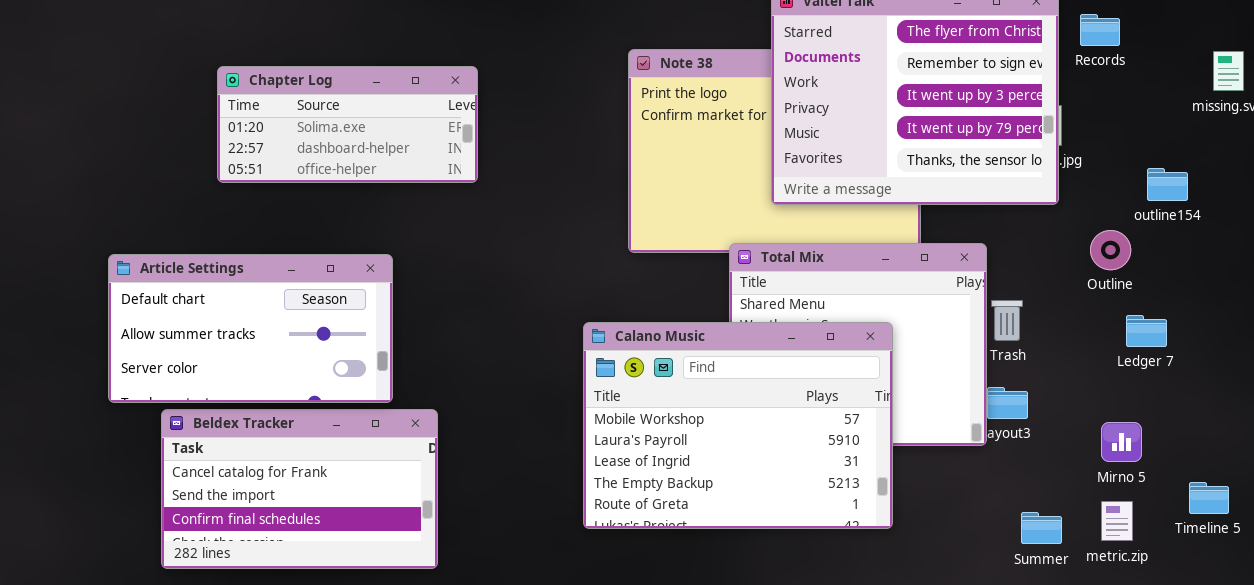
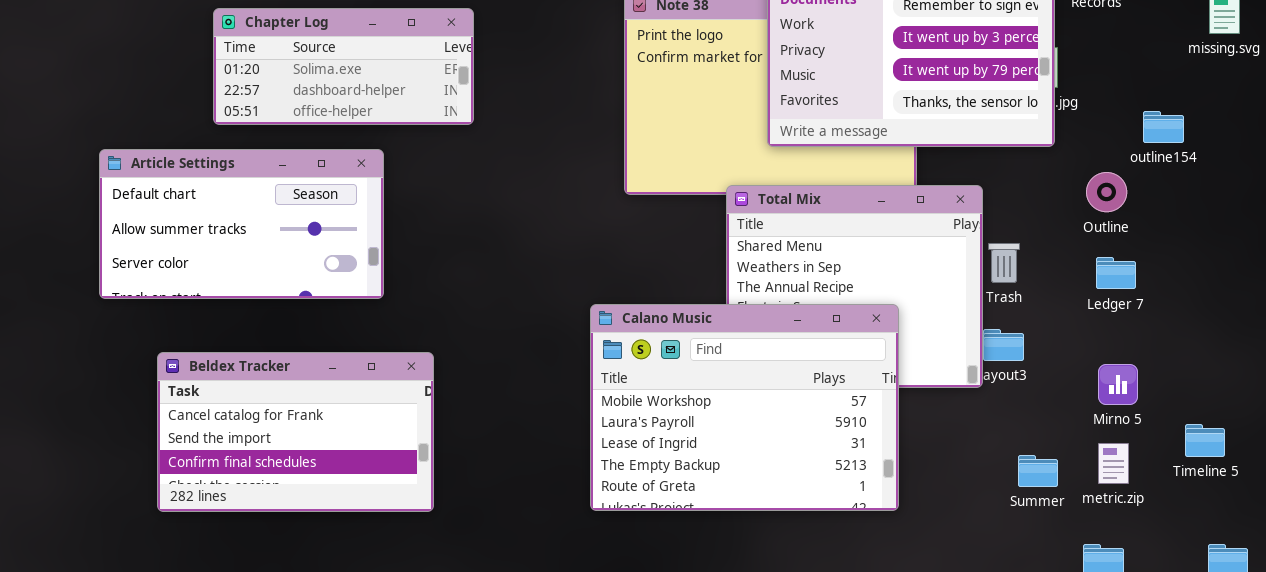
Article Settings: [108,254,393,403] -> [99,149,384,299], moved
Ledger 7: [1126,315,1167,347] -> [1096,257,1136,289], moved
Calano Music: [583,322,893,529] -> [590,304,899,511], moved

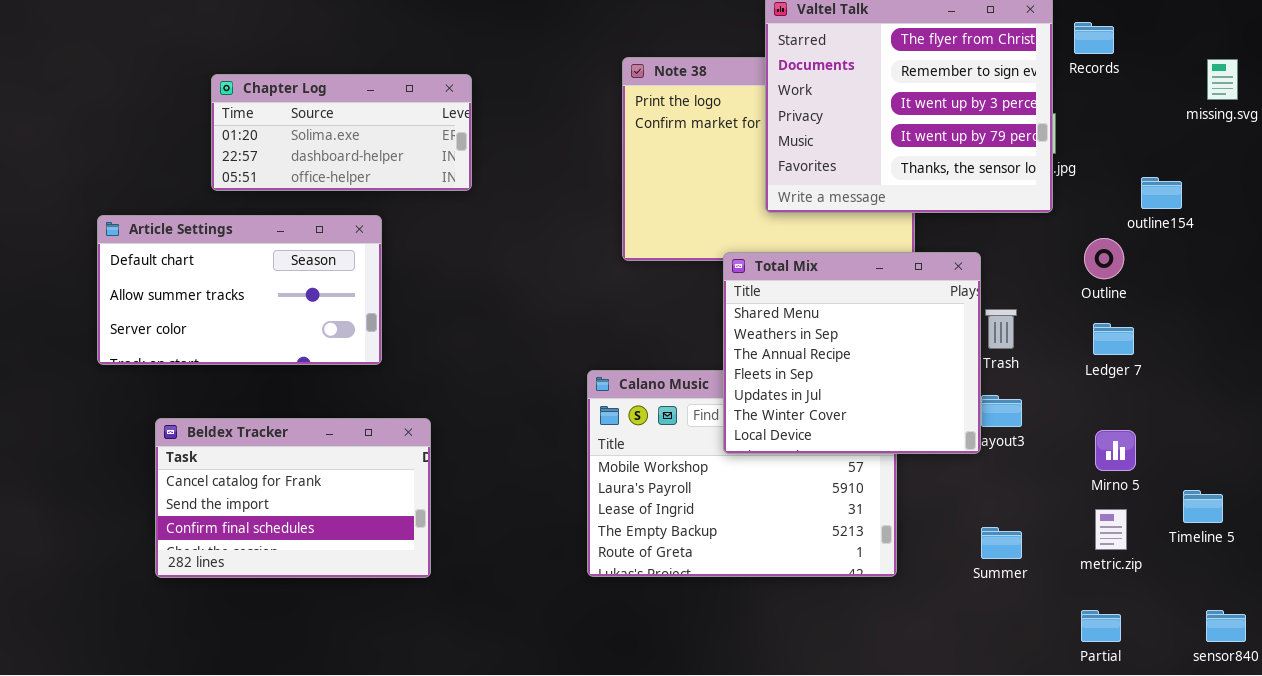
Total Mix: [726,185,983,388] -> [723,252,981,454], raised
Summer: [1018,455,1058,487] -> [981,527,1022,559], moved

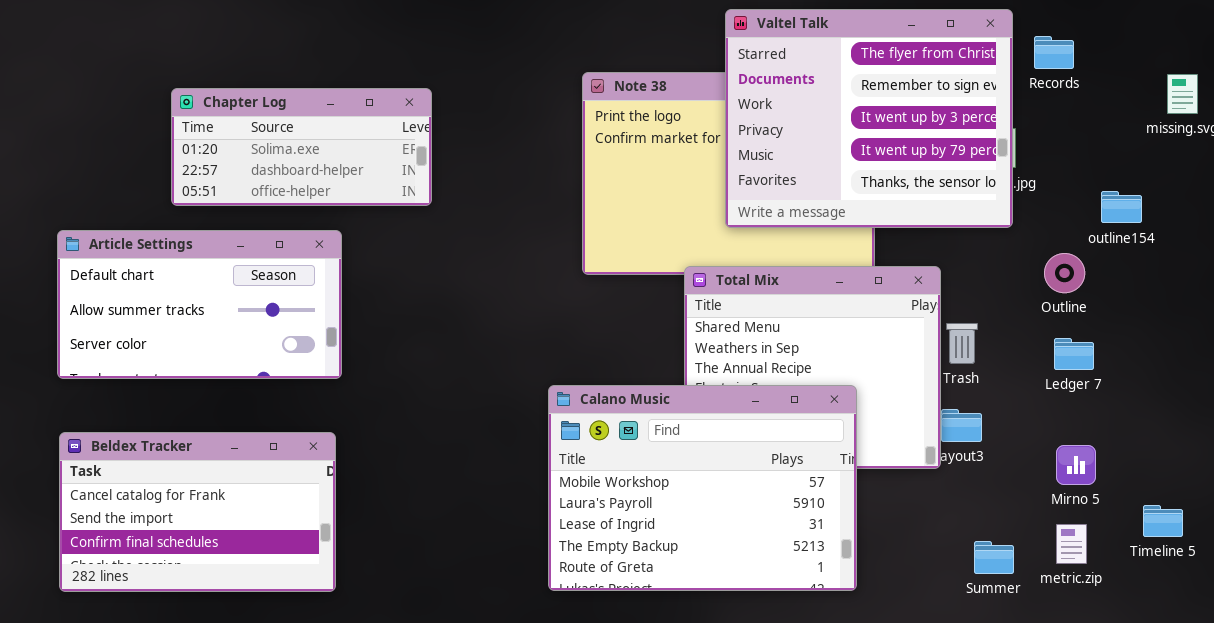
Calano Music: [587,370,897,577] -> [548,385,857,591], raised
Beldex Tracker: [155,418,431,578] -> [59,432,336,592], moved
Summer: [981,527,1022,559] -> [974,541,1014,574], moved

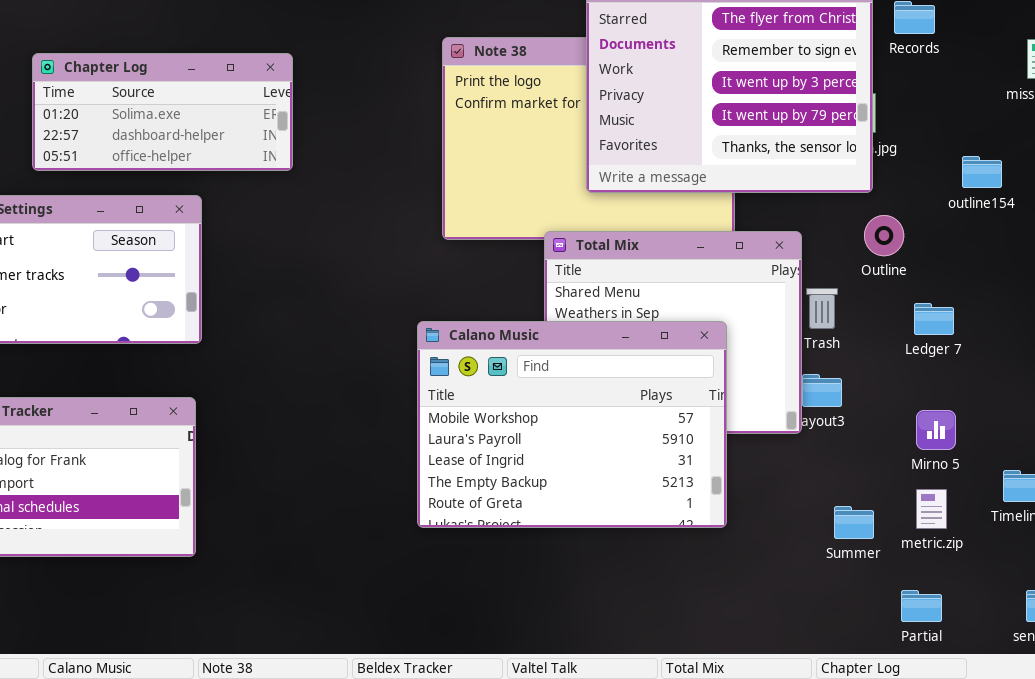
Outline: [1044,253,1085,293] -> [864,215,904,256], moved
Calano Music: [548,385,857,591] -> [417,321,727,528], moved

